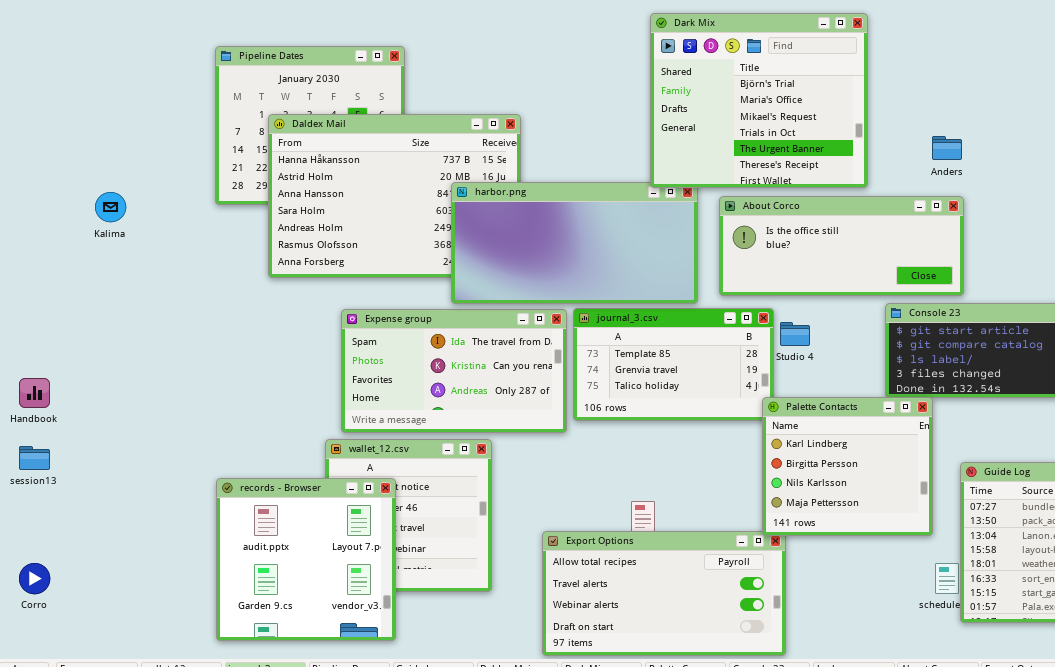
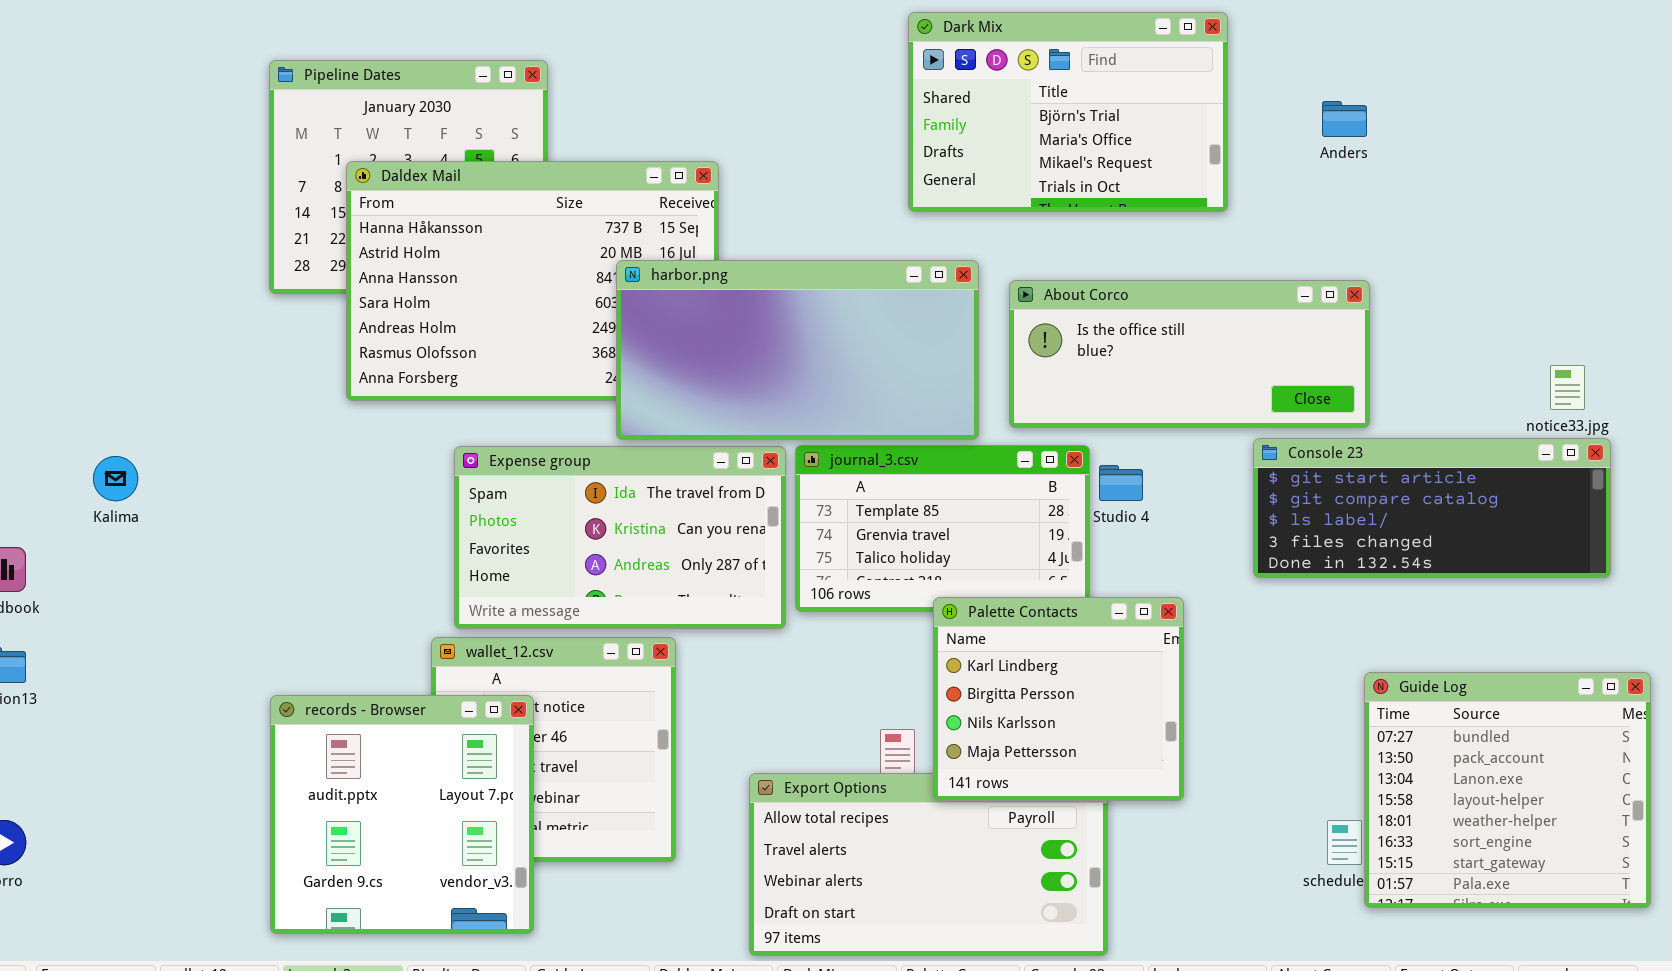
Dark Mix: [650,13,868,188] -> [908,12,1228,212], resized
Anders: [932,136,962,160] -> [1322,101,1367,137], moved
Kalima: [95,192,126,222] -> [93,456,138,501], moved
Palette Contacts: [762,397,933,536] -> [933,597,1184,801], moved

